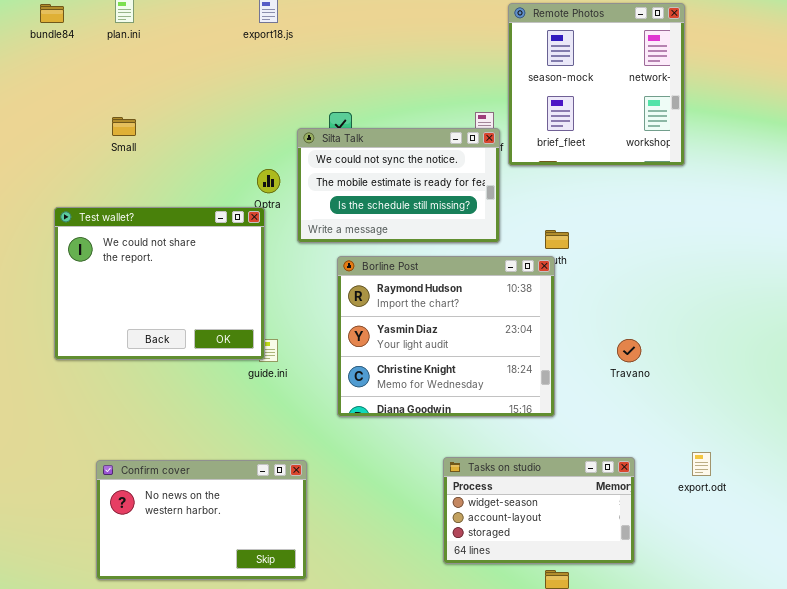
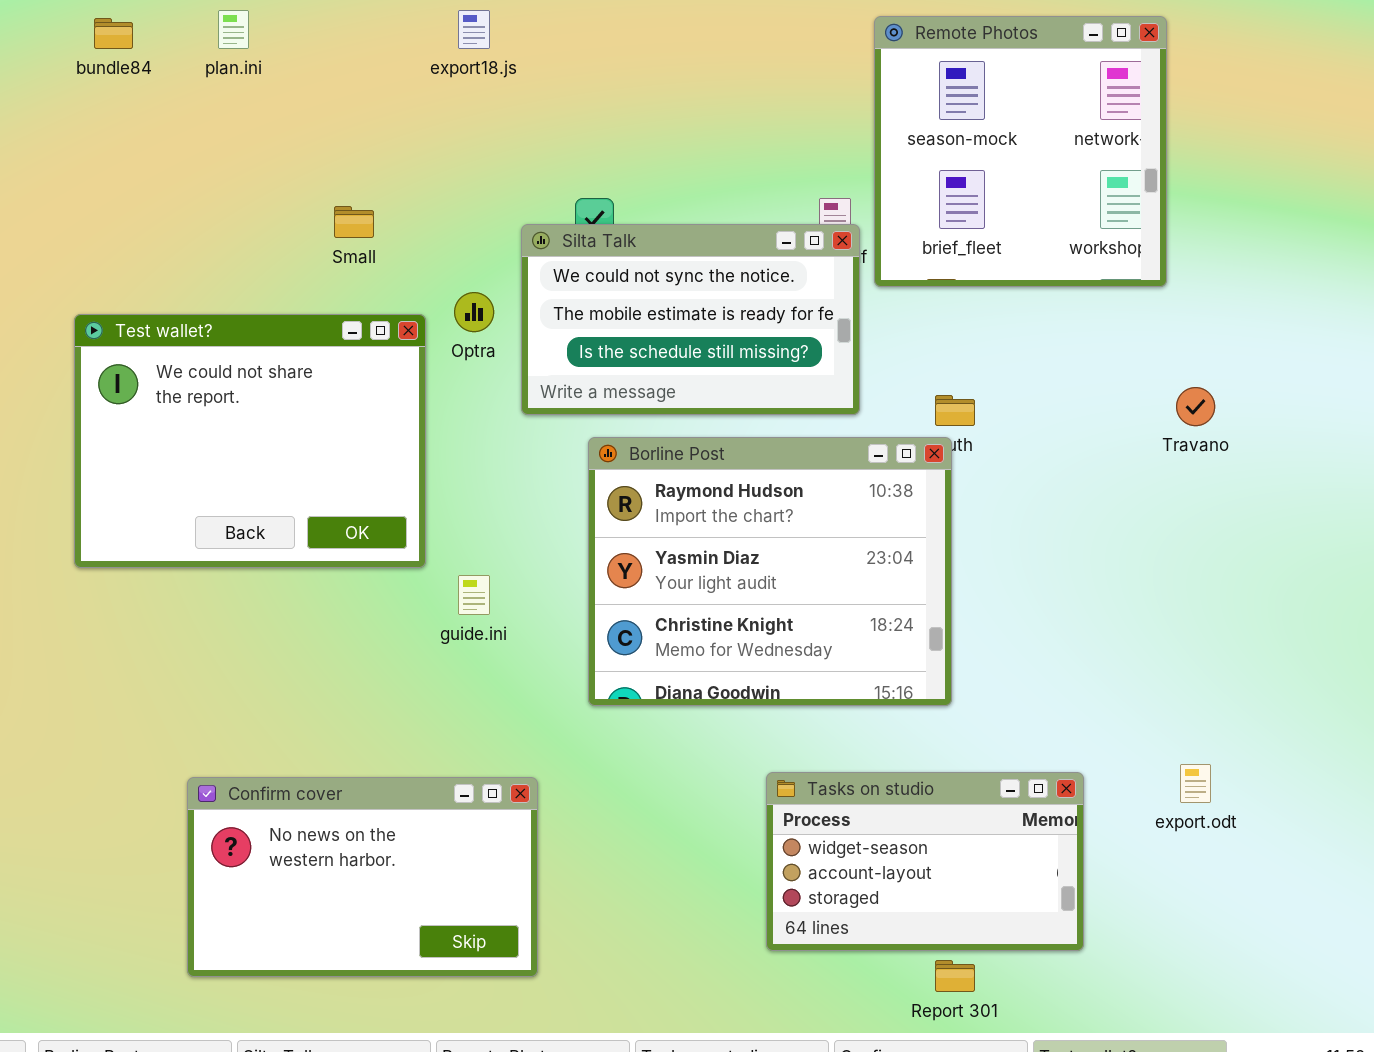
Small: [112,117,136,136] -> [334,206,374,238], moved
Test wallet?: [54,207,265,360] -> [74,314,426,568], moved
Travano: [617,339,641,362] -> [1176,387,1215,426], moved

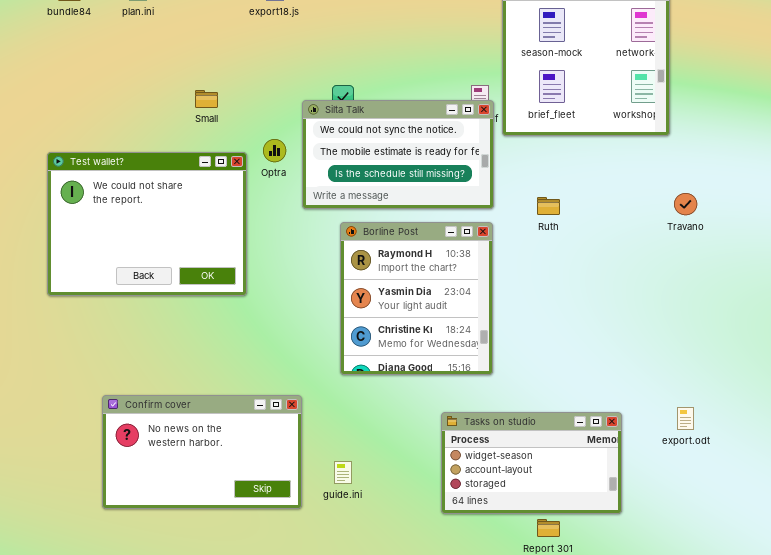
Borline Post: [588,437,952,706] -> [340,222,493,375], resized
guide.ini: [458,575,490,615] -> [334,461,352,484], moved
Confirm cover: [187,777,538,977] -> [102,395,302,509], moved

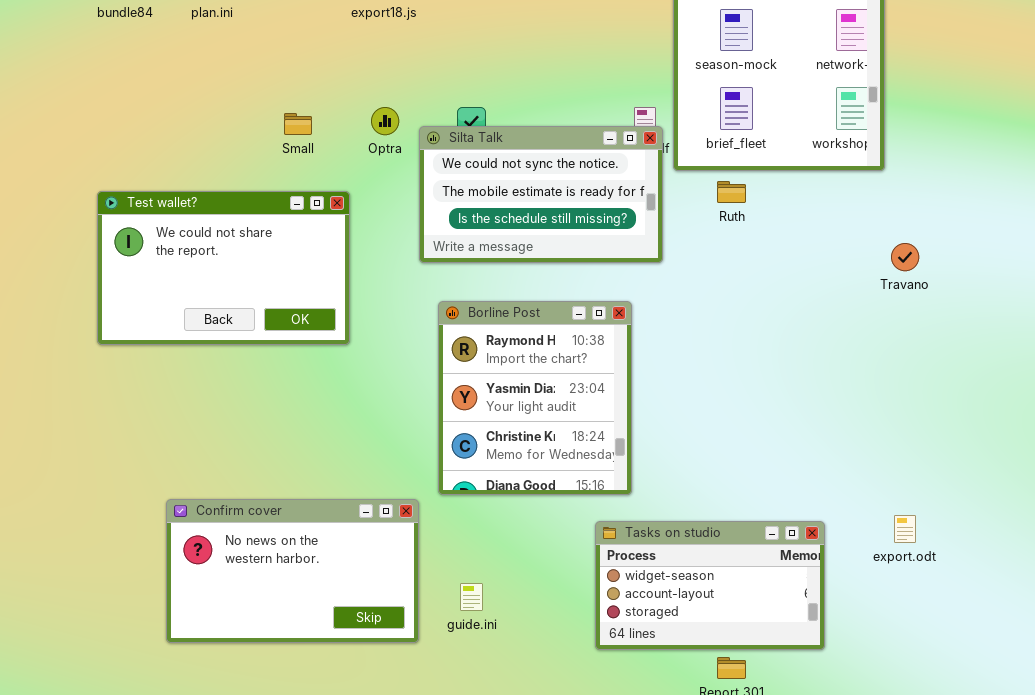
Optra: [263,139,286,162] -> [371,107,399,135], moved
Test wallet?: [47,152,247,296] -> [97,191,350,345], resized
Ruth: [537,197,560,215] -> [717,181,746,203], moved
Borline Post: [340,222,493,375] -> [438,301,632,495], moved

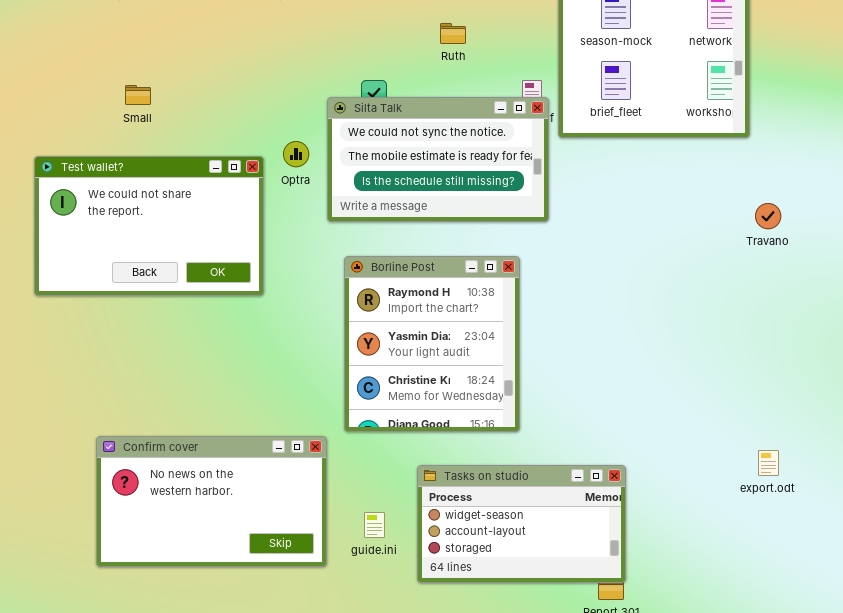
Optra: [371,107,399,135] -> [283,141,309,167], moved
Small: [284,113,312,135] -> [125,85,151,105], moved
Ruth: [717,181,746,203] -> [440,23,466,44], moved
Tasks on studio: [595,521,825,650] -> [417,465,626,583], moved

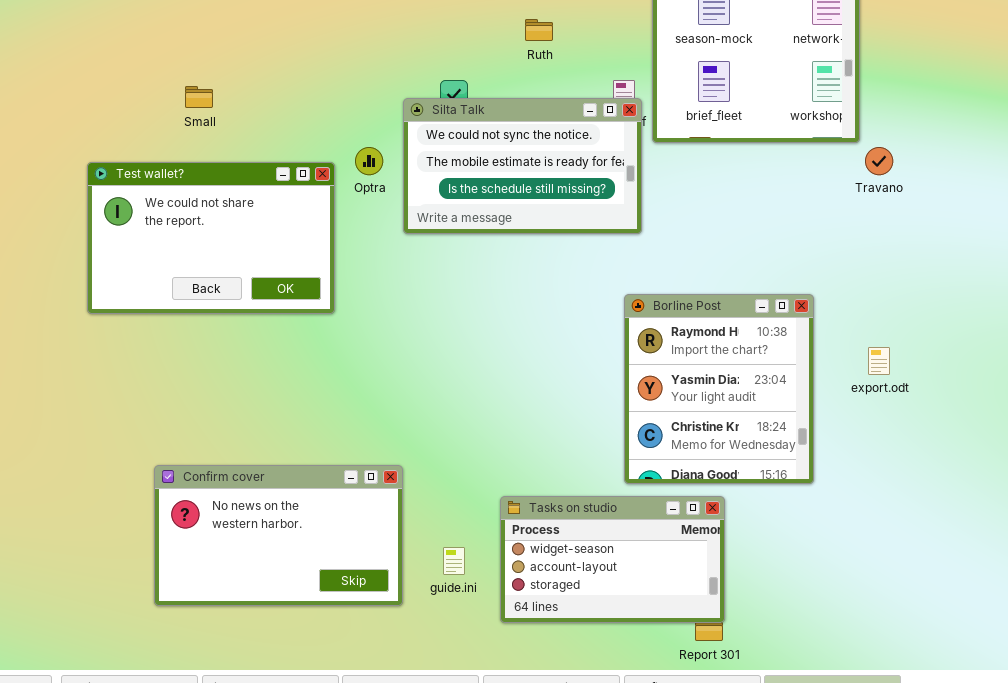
Travano: [755,203,781,229] -> [865,147,893,175], moved
Borline Post: [344,256,520,432] -> [624,294,814,484], moved
export.odt: [758,450,779,476] -> [868,347,890,375], moved

